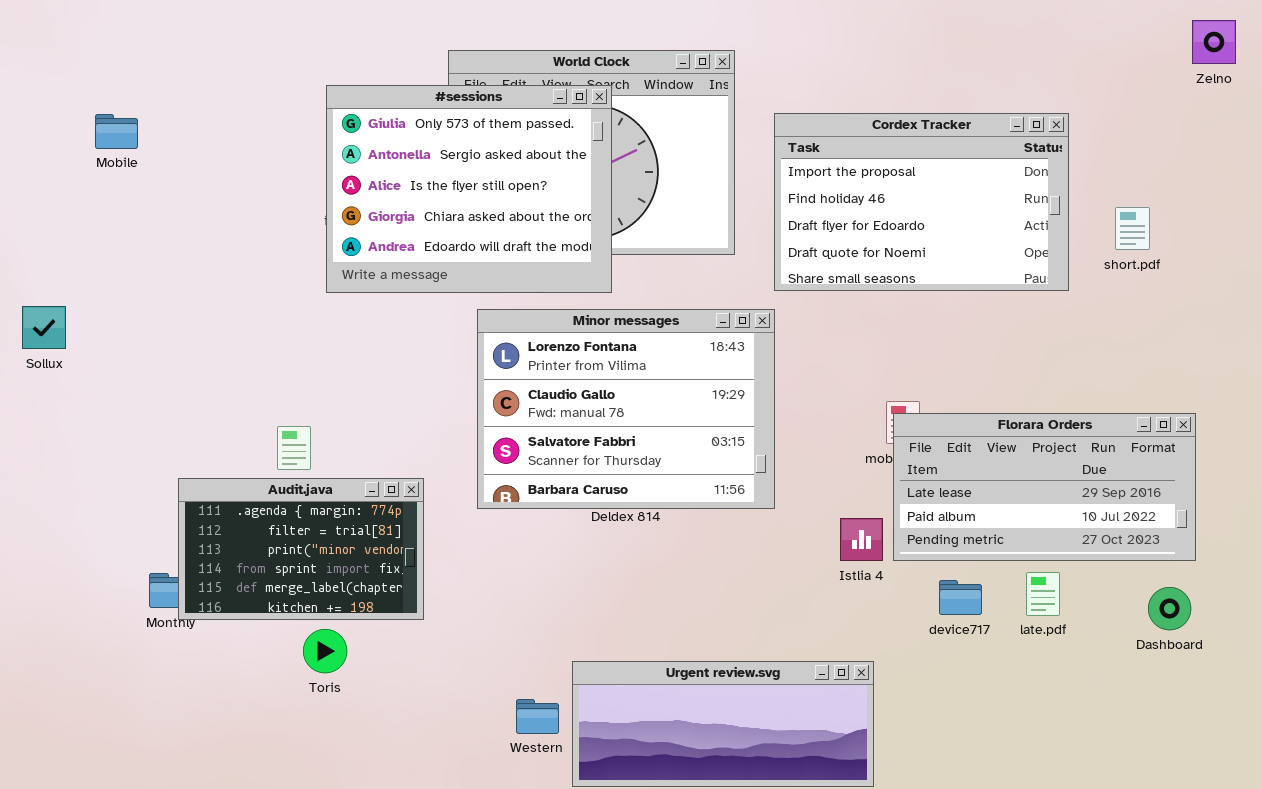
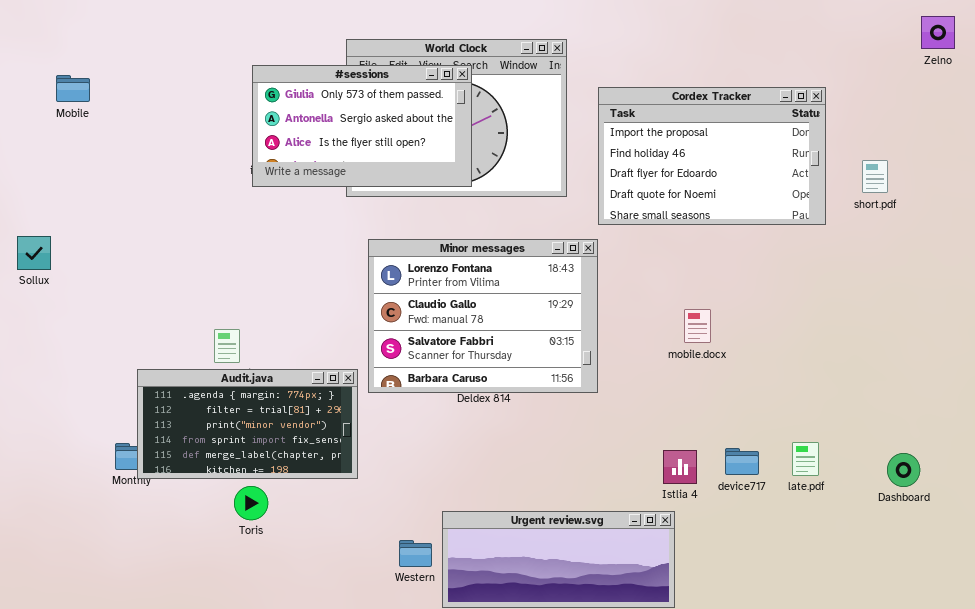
#sessions: [326,85,612,293] -> [252,65,472,187], resized
Mobile: [95,114,138,149] -> [56,75,90,102], moved
Florara Orders: [893,413,1196,561] -> none, closed
Audit.java: [178,478,424,620] -> [137,369,358,479], resized
Istlia 4: [840,518,883,561] -> [663,450,697,484], moved

